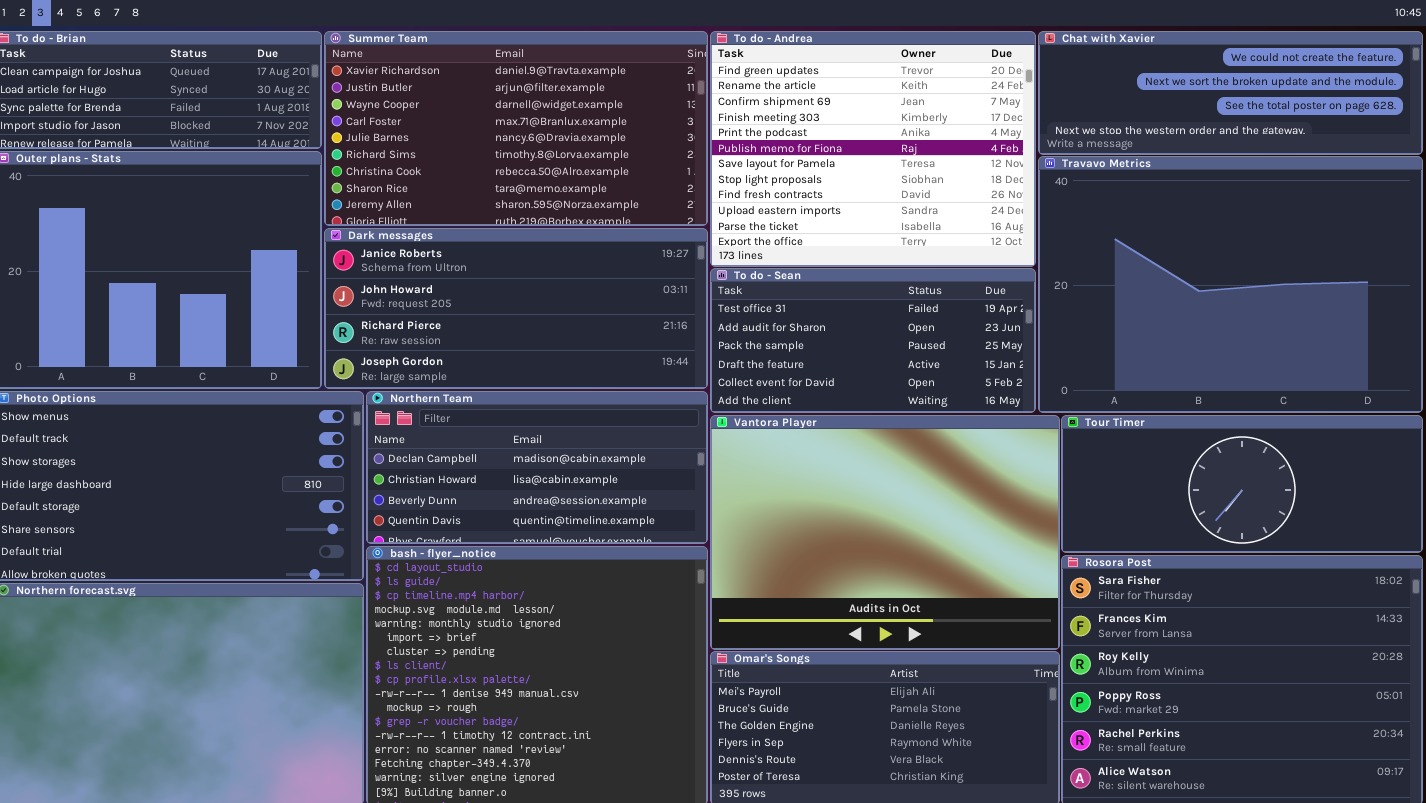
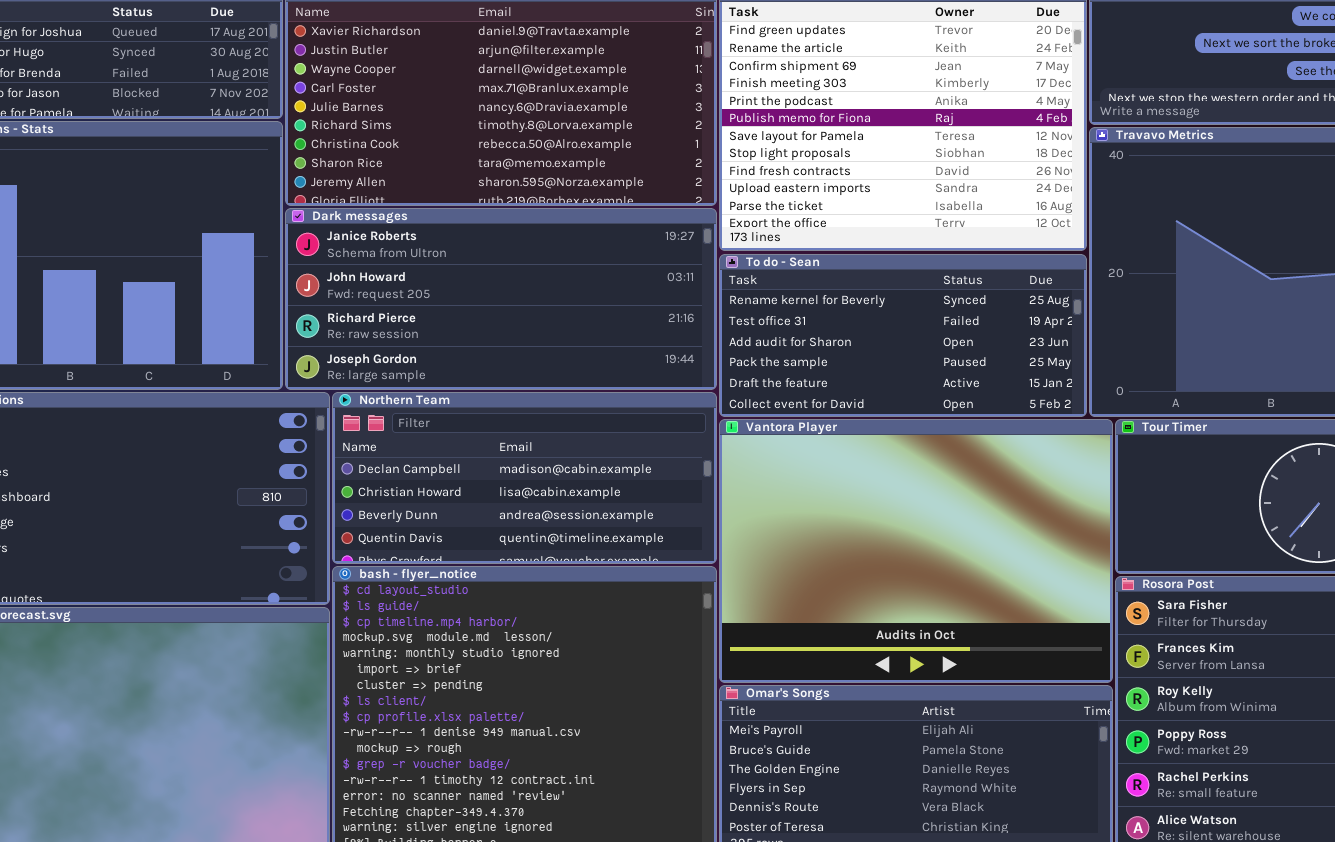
To do - Sean: [710,268,1036,413] -> [719,254,1087,417], scrolled up 1 row

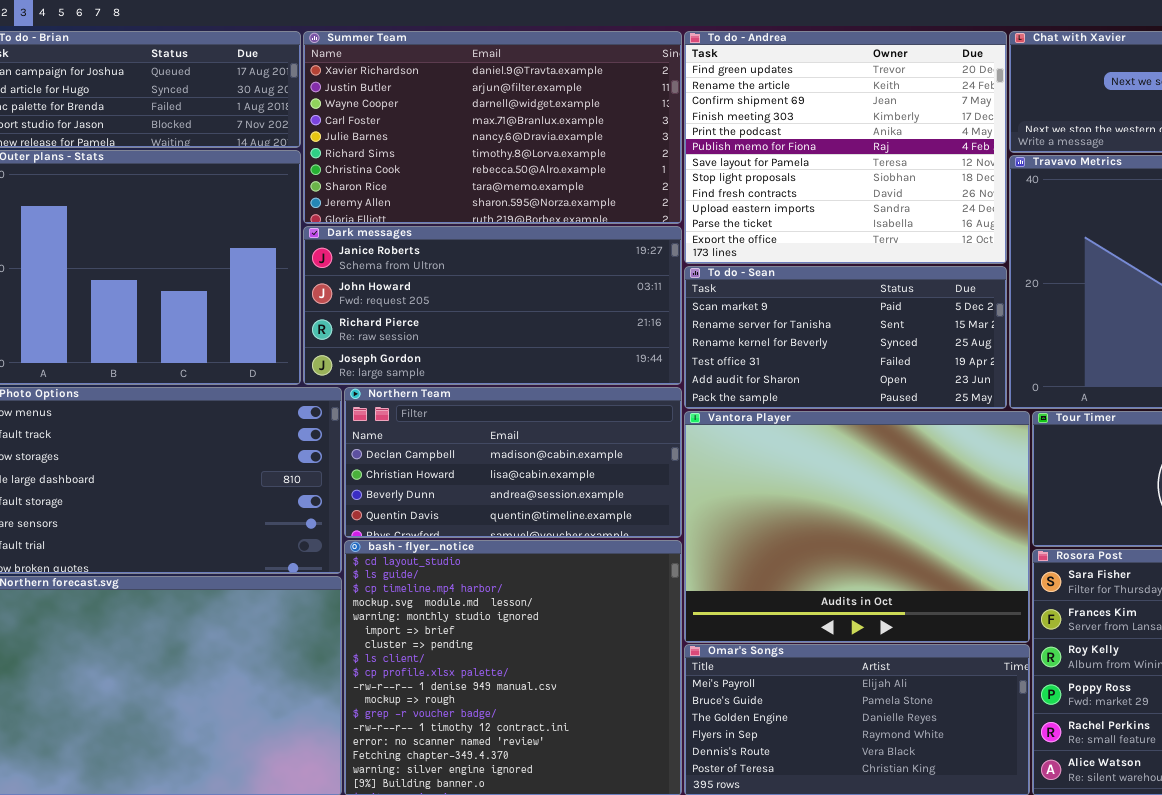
To do - Sean: [719,254,1087,417] -> [684,266,1007,409], scrolled up 2 rows

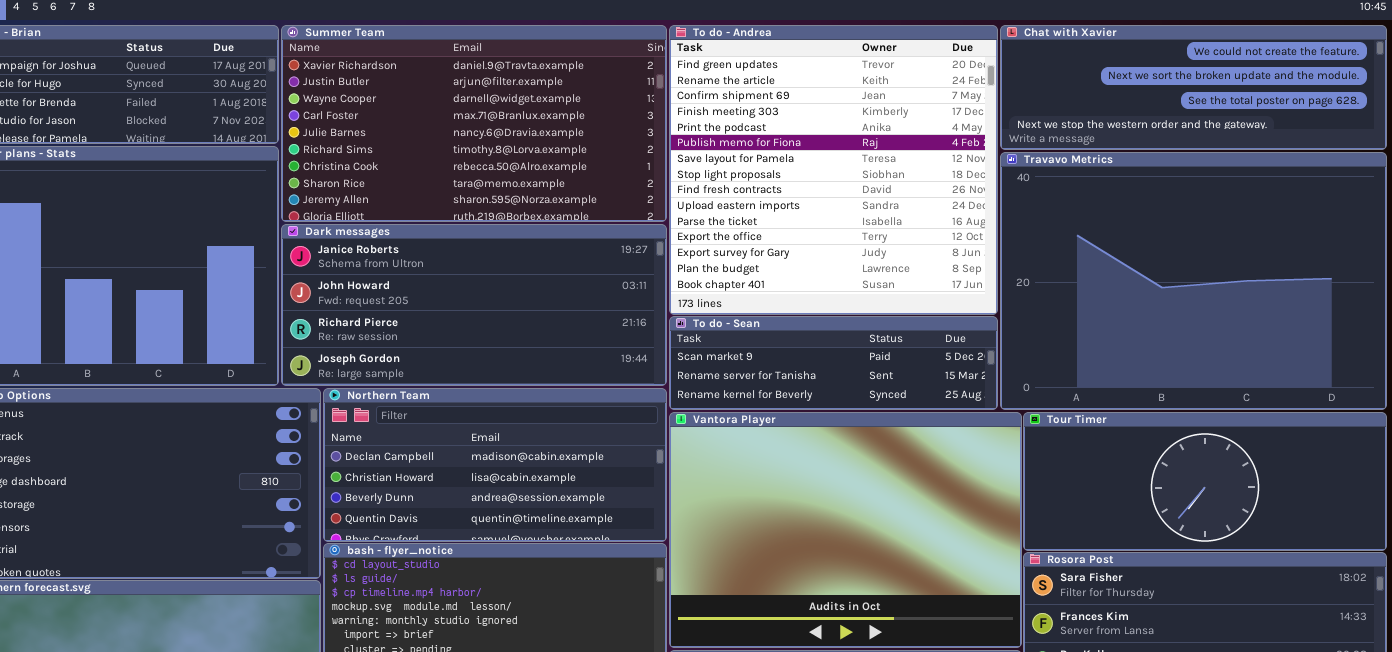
To do - Andrea: [684,31,1007,264] -> [669,25,998,315], resized
To do - Sean: [684,266,1007,409] -> [669,316,998,410], resized

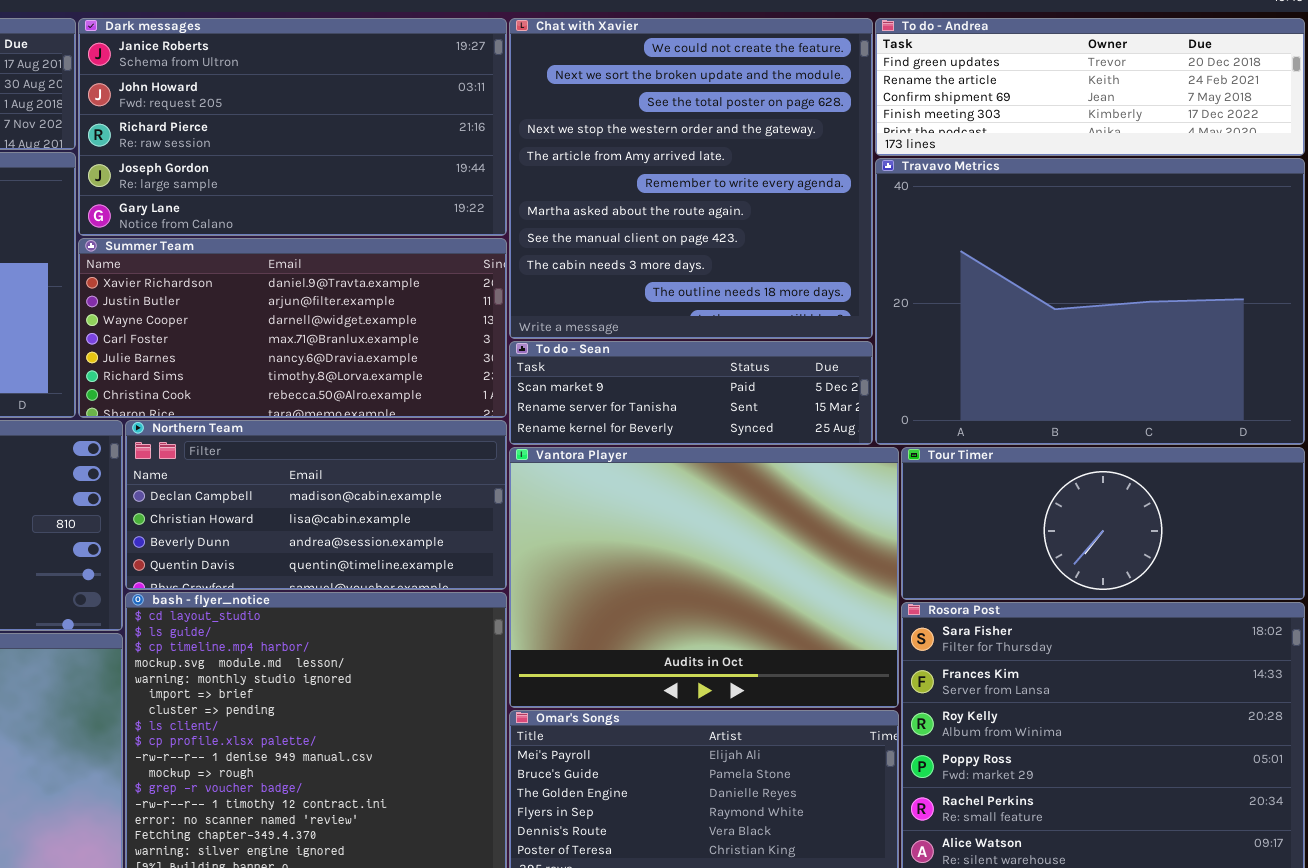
Summer Team: [281,25,667,222] -> [78,238,507,418], moved, resized
To do - Andrea: [669,25,998,315] -> [875,18,1305,156], moved, resized
Chat with Xavier: [1000,25,1387,150] -> [509,18,873,339], moved, resized
Dark messages: [281,224,667,386] -> [78,18,507,236], moved, resized

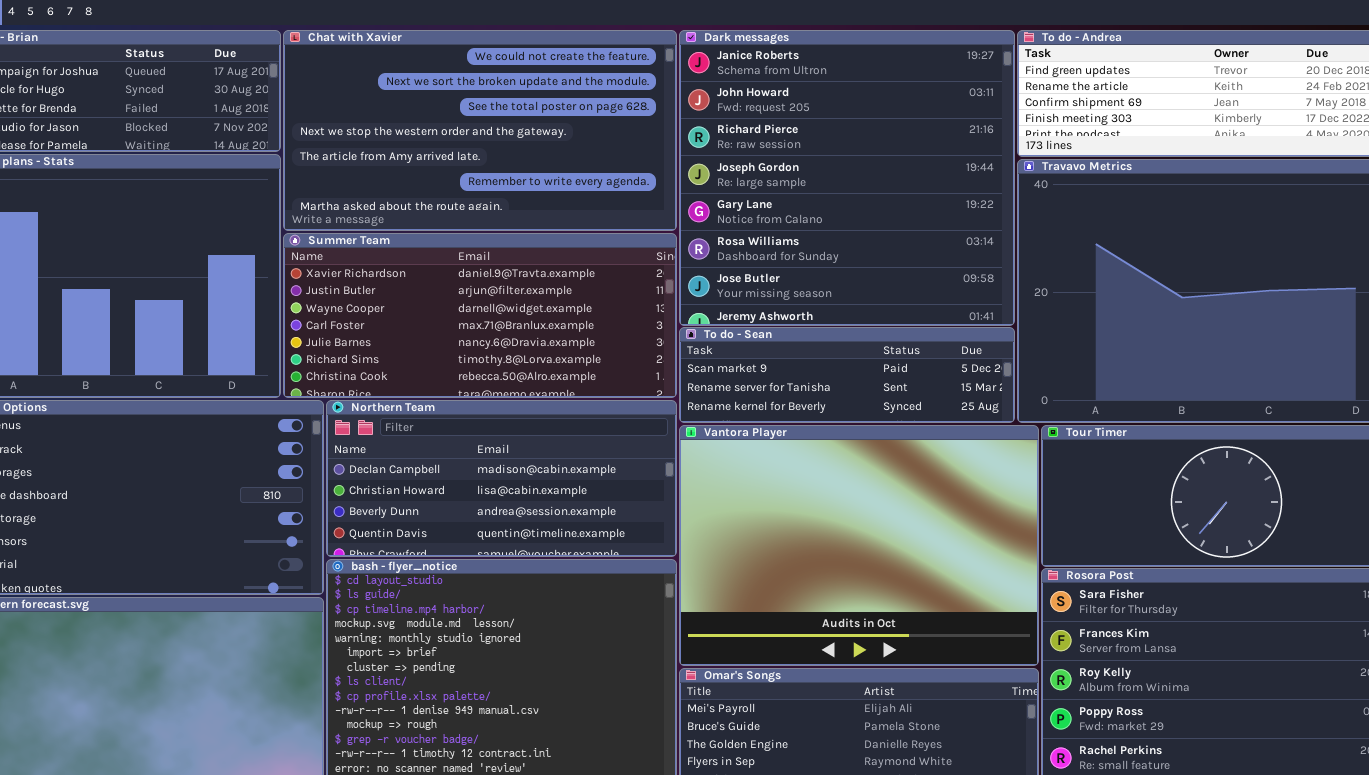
Dark messages: [78,18,507,236] -> [679,30,1015,326], moved, resized
Chat with Xavier: [509,18,873,339] -> [283,30,677,231], moved, resized

